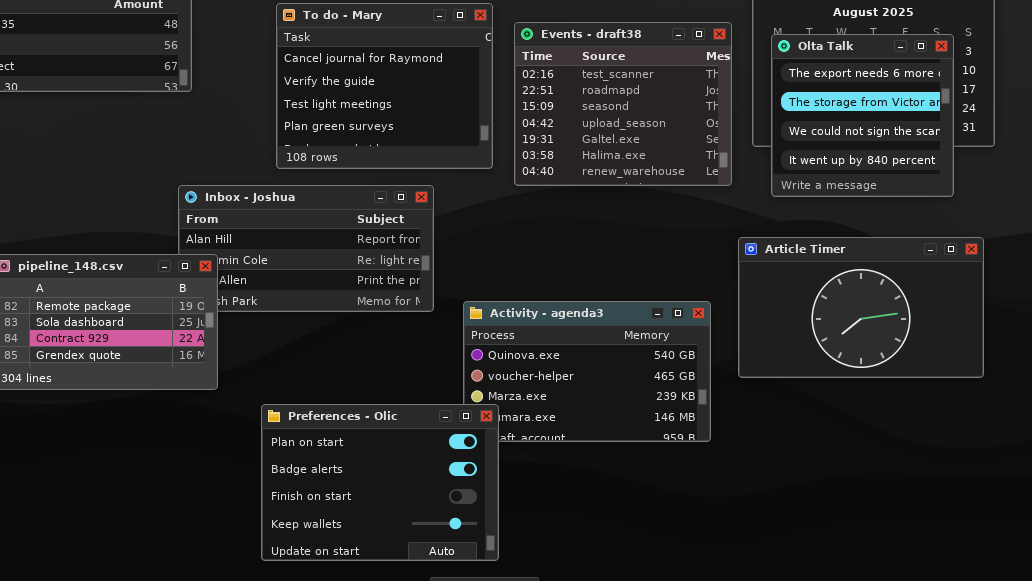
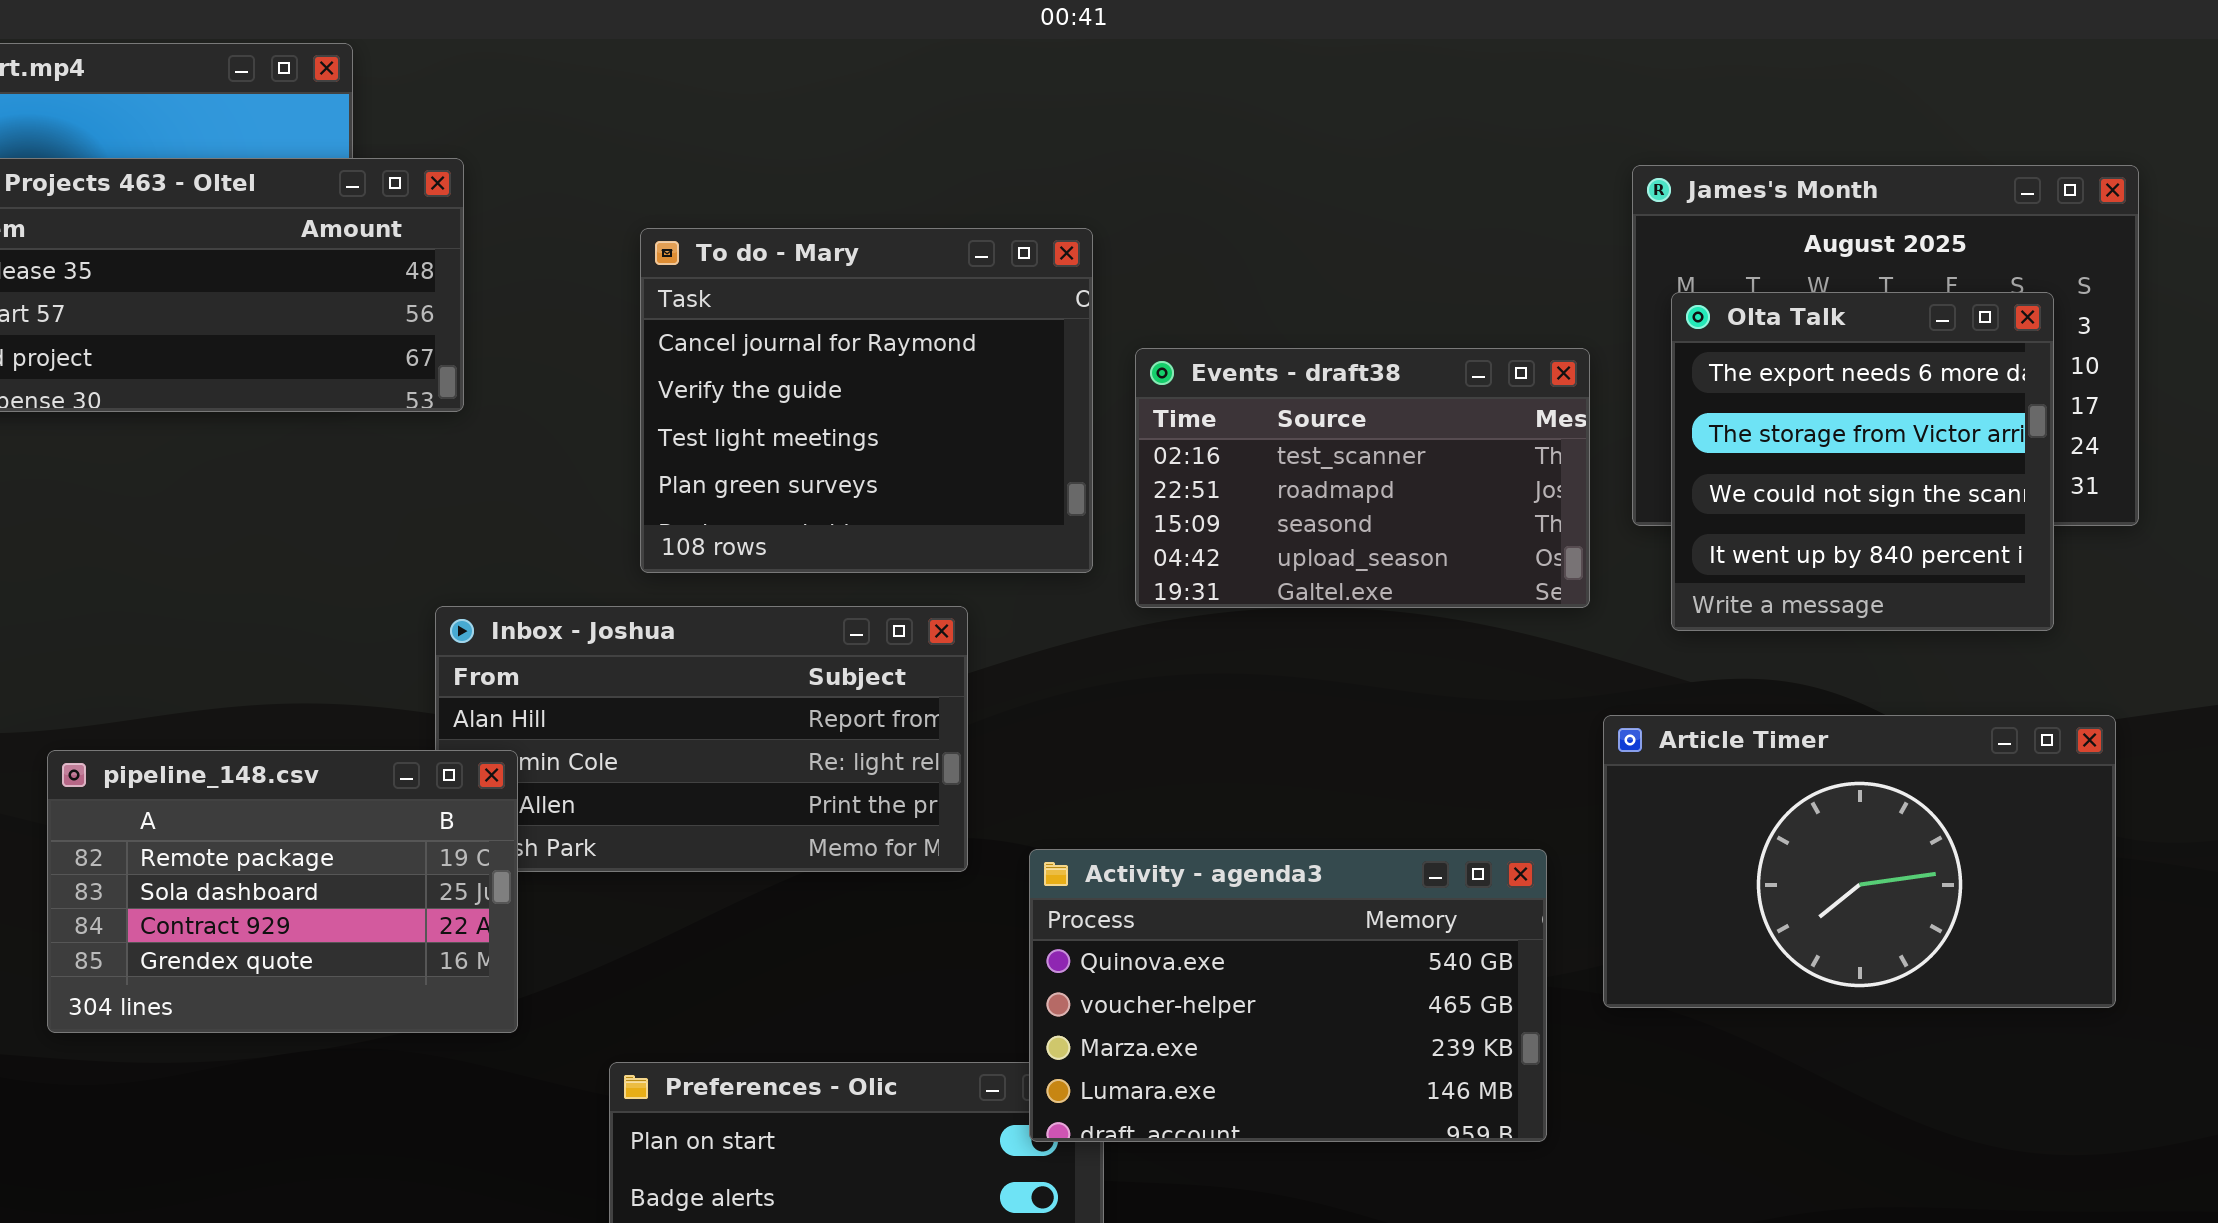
Events - draft38: [514,22,732,186] -> [1135,348,1590,608], resized
Activity - agenda3: [463,301,711,442] -> [1029,849,1547,1142], raised

